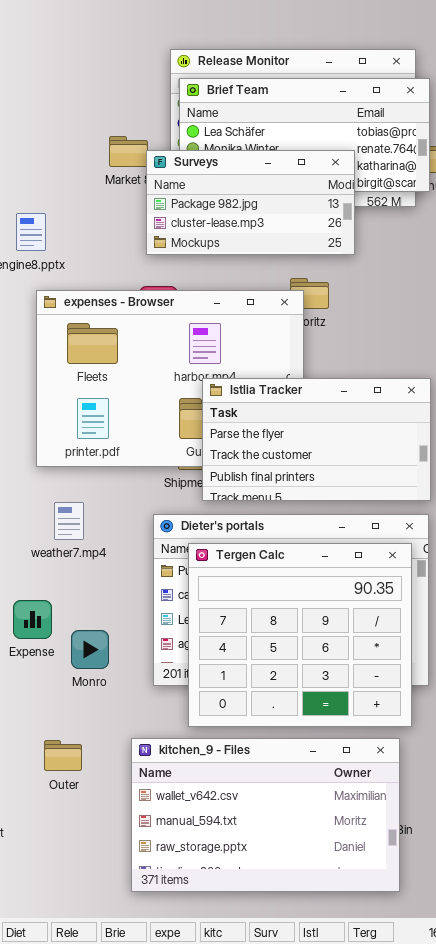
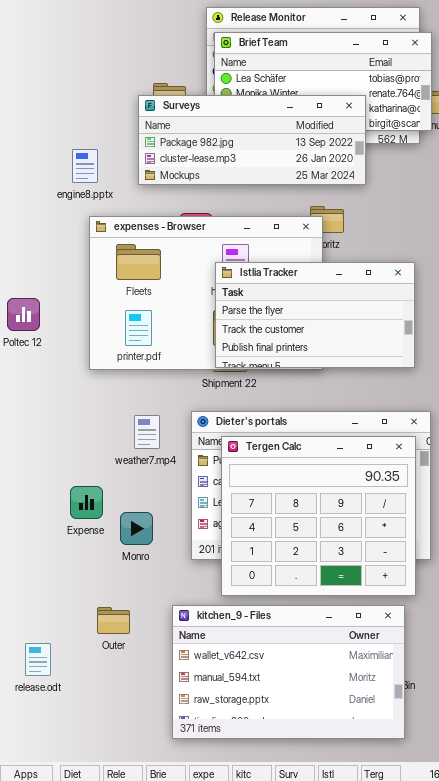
Surveys: [146,150,355,255] -> [138,95,366,185], resized
Istlia Tracker: [202,378,431,501] -> [215,262,415,368], moved
weather7.mp4: [54,502,84,540] -> [134,415,160,449], moved

